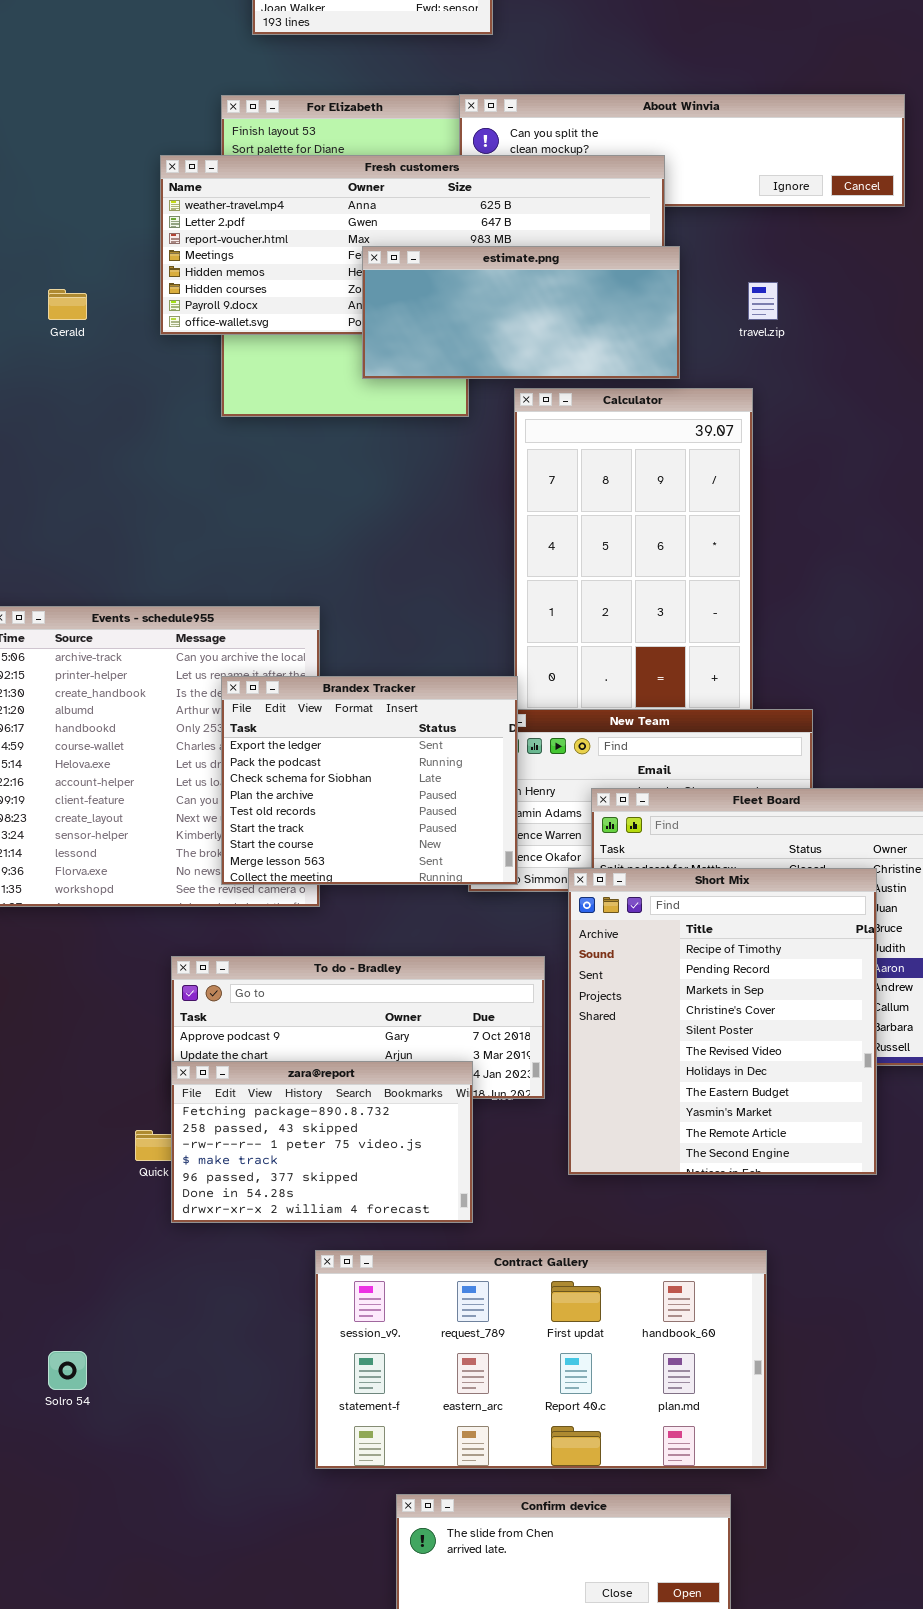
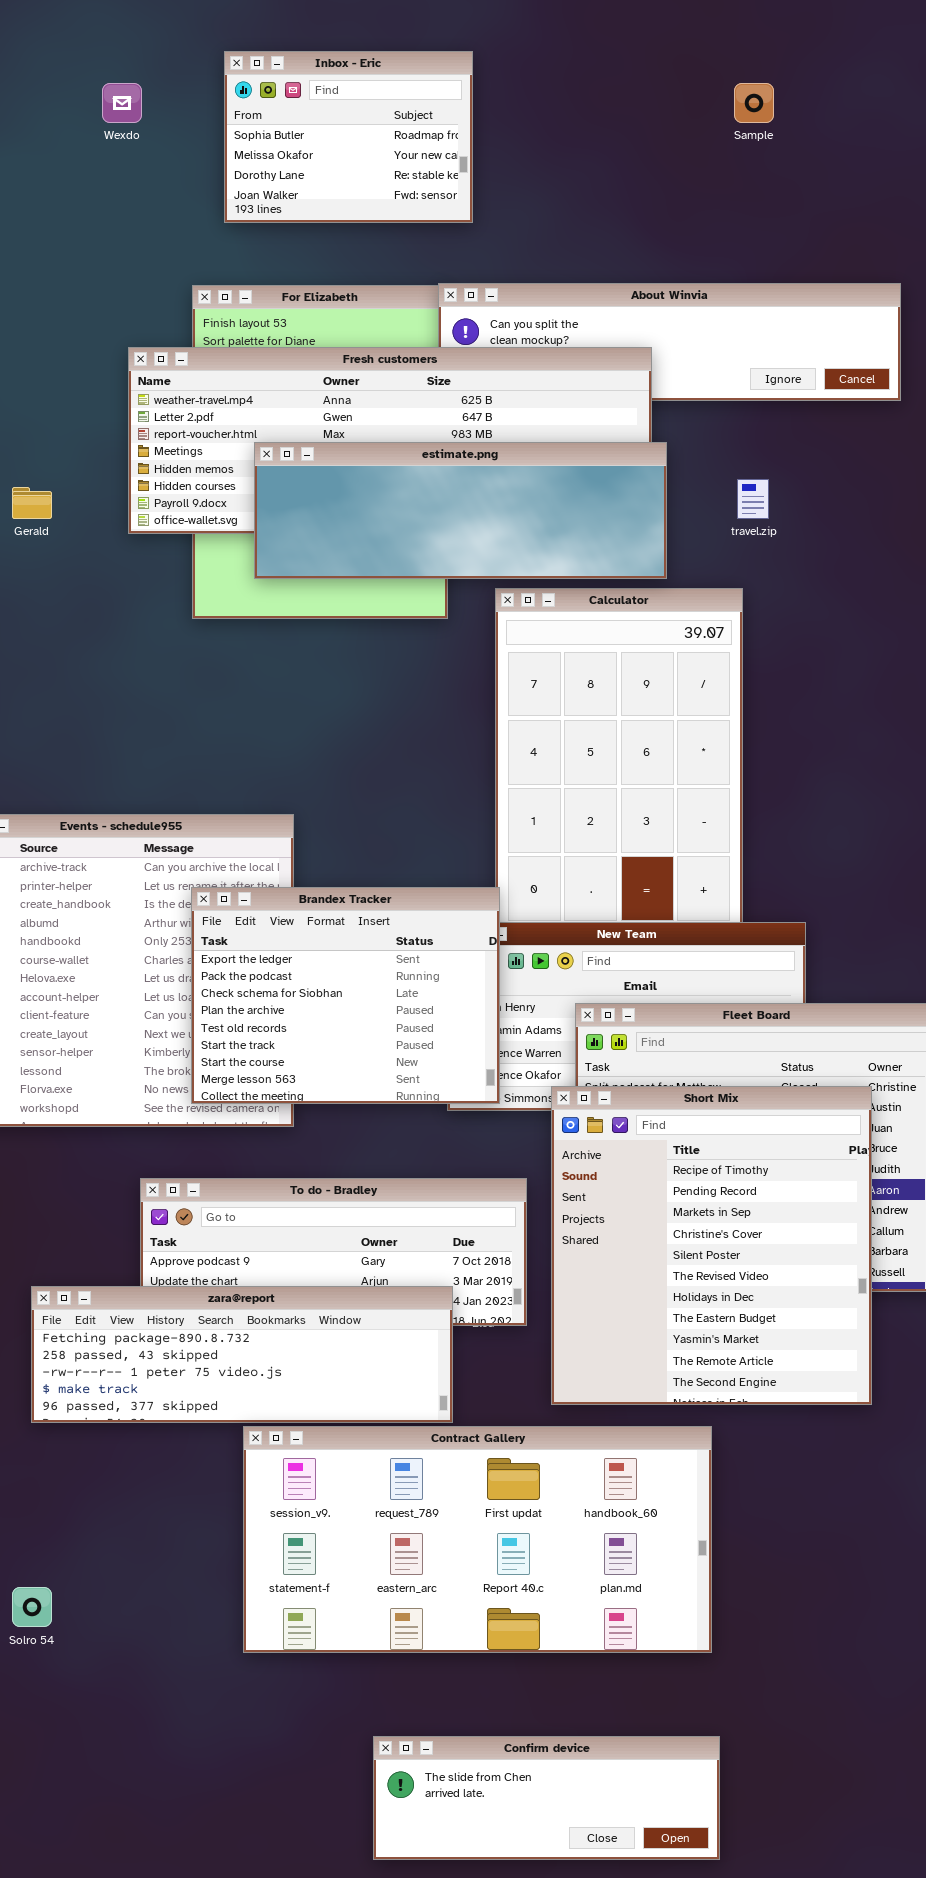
estimate.png: [362,246,680,379] -> [254,442,667,579], resized
zara@report: [171,1061,473,1223] -> [31,1286,453,1423], resized
Contract Gallery: [315,1250,767,1469] -> [243,1426,712,1653], moved

